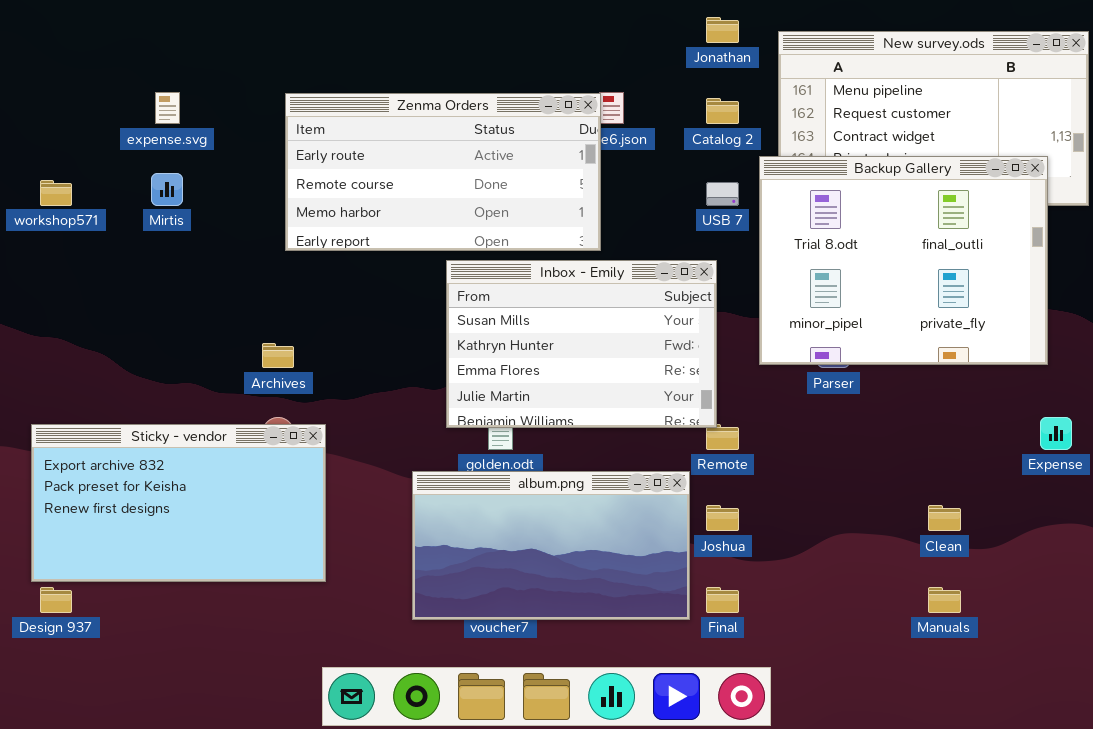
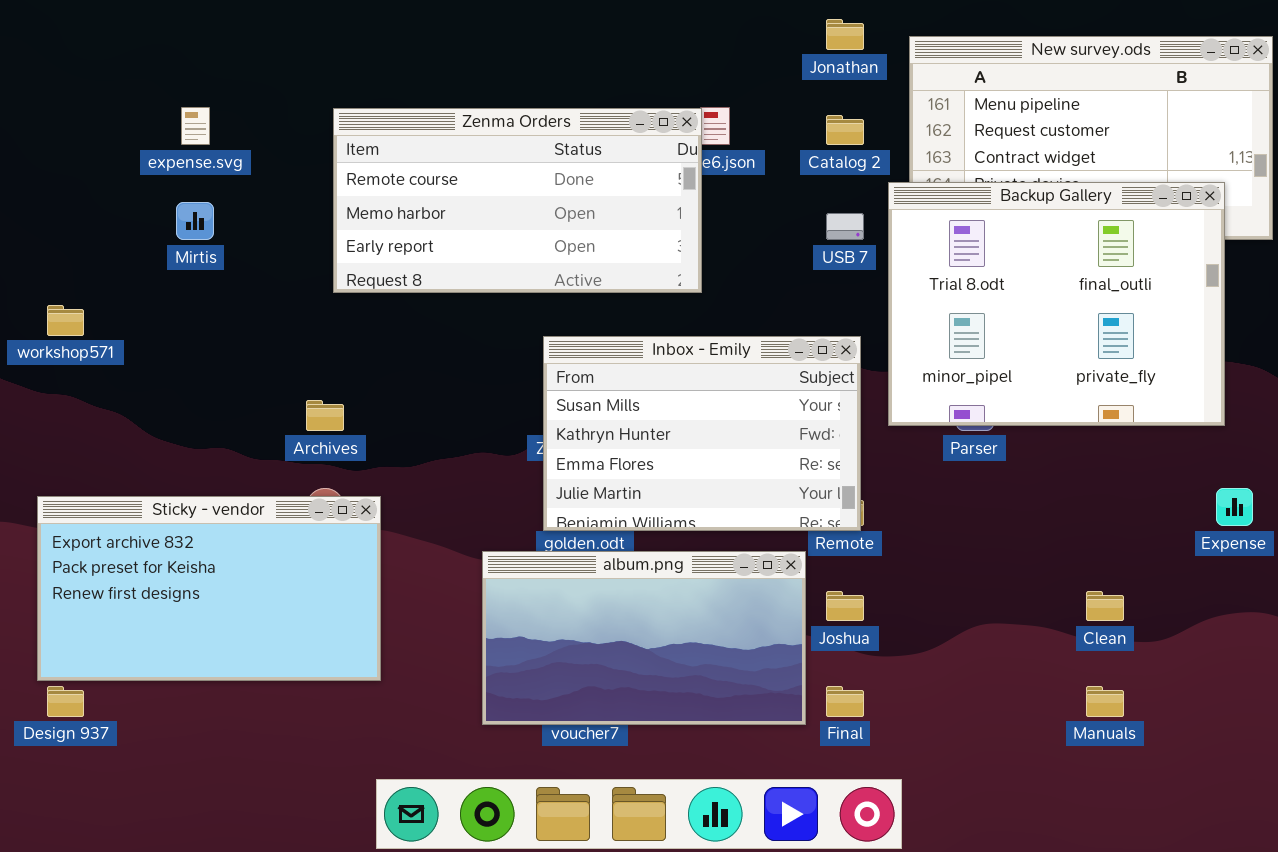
Zenma Orders: [285,93,601,251] -> [333,108,702,293], scrolled down 1 row
workshop571: [40,180,72,206] -> [47,305,84,336], moved
Inbox - Emily: [446,260,717,428] -> [543,336,861,531], moved

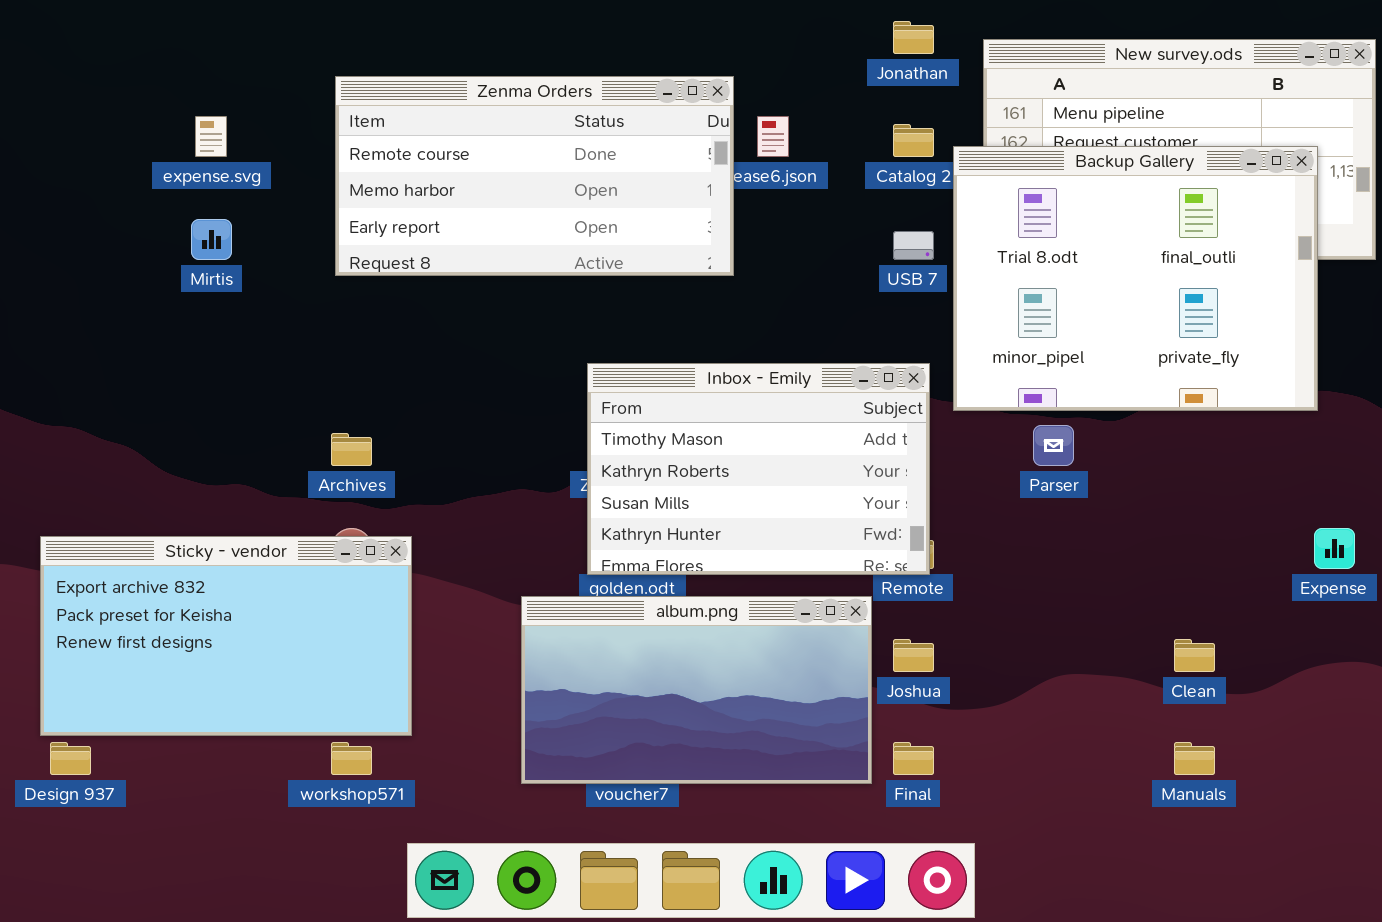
Zenma Orders: [333,108,702,293] -> [335,76,734,276], moved
Backup Gallery: [888,182,1225,426] -> [953,146,1318,411], moved
workshop571: [47,305,84,336] -> [331,742,372,775], moved
Inbox - Emily: [543,336,861,531] -> [587,363,930,575], scrolled up 2 rows

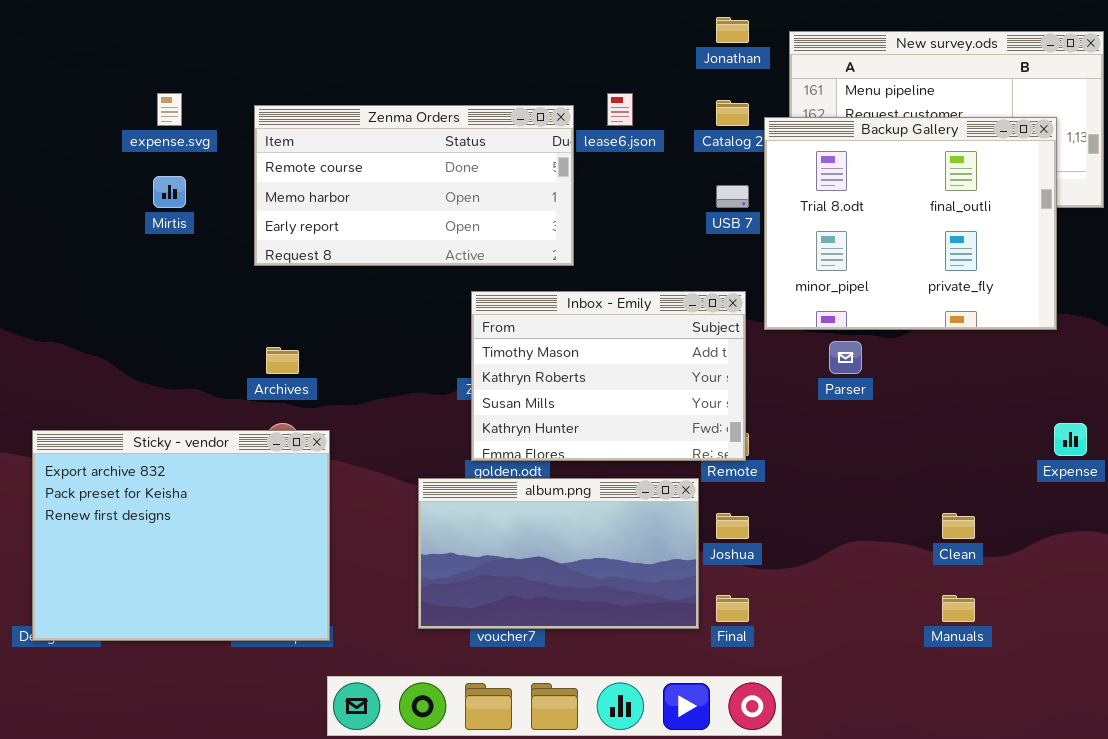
Zenma Orders: [335,76,734,276] -> [254,105,574,266], moved
Sticky - vendor: [40,536,412,736] -> [32,430,330,641], resized

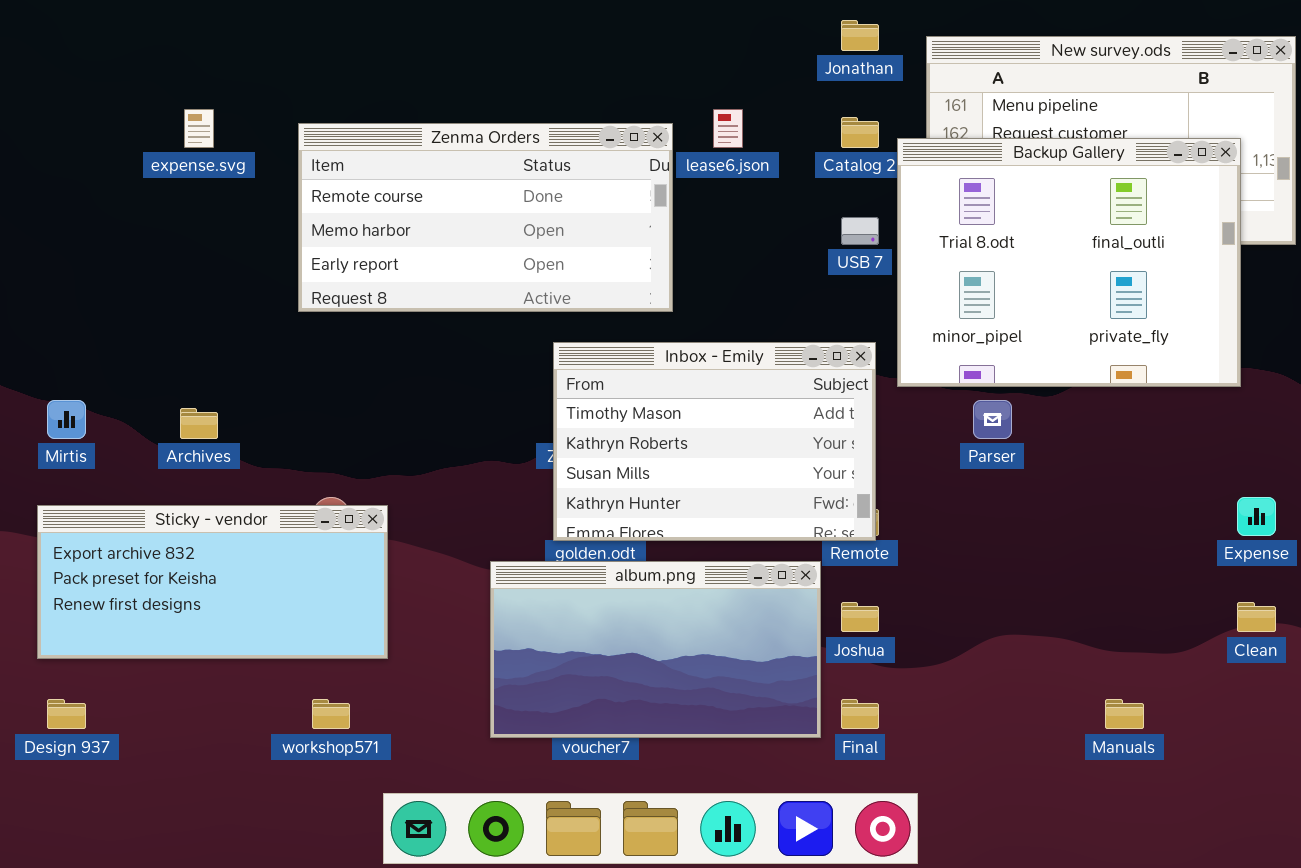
Mirtis: [153,176,186,208] -> [47,400,86,439], moved
Archives: [266,347,299,374] -> [180,408,218,439], moved
Sticky - vendor: [32,430,330,641] -> [37,505,388,659], resized
Clean: [942,513,975,539] -> [1237,602,1276,632], moved

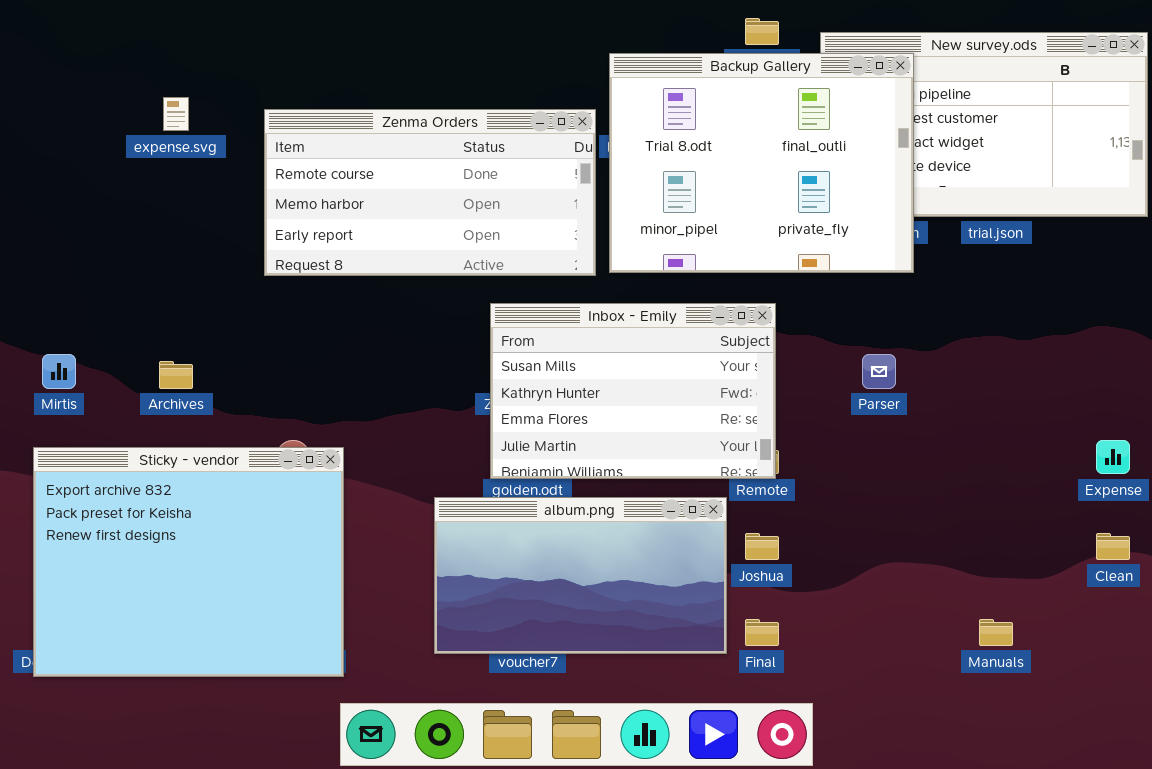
Backup Gallery: [897,138,1241,387] -> [609,53,914,273], moved
Inbox - Emily: [553,342,876,541] -> [490,303,776,479], scrolled down 2 rows
Sticky - vendor: [37,505,388,659] -> [33,447,344,677], resized

